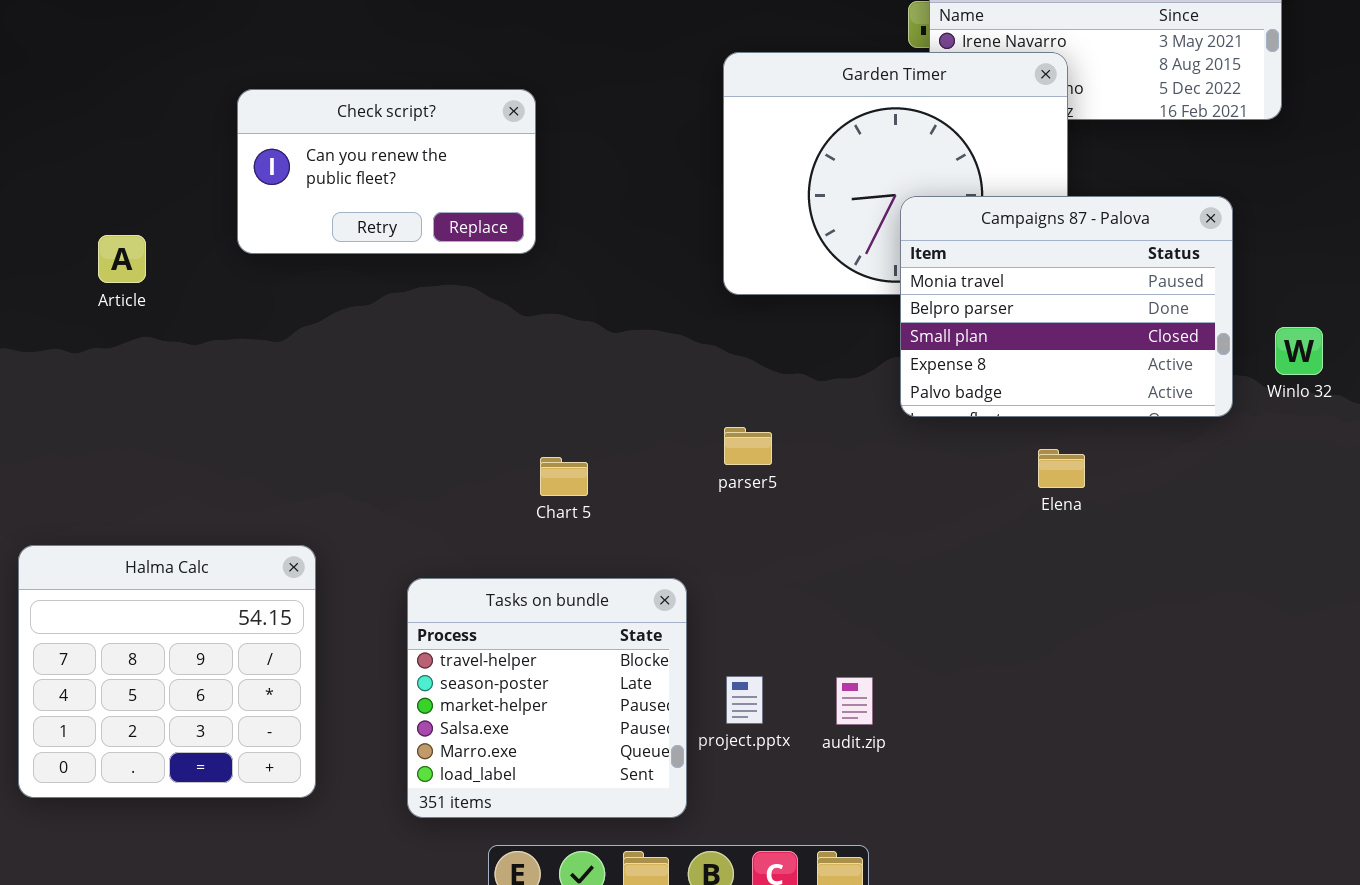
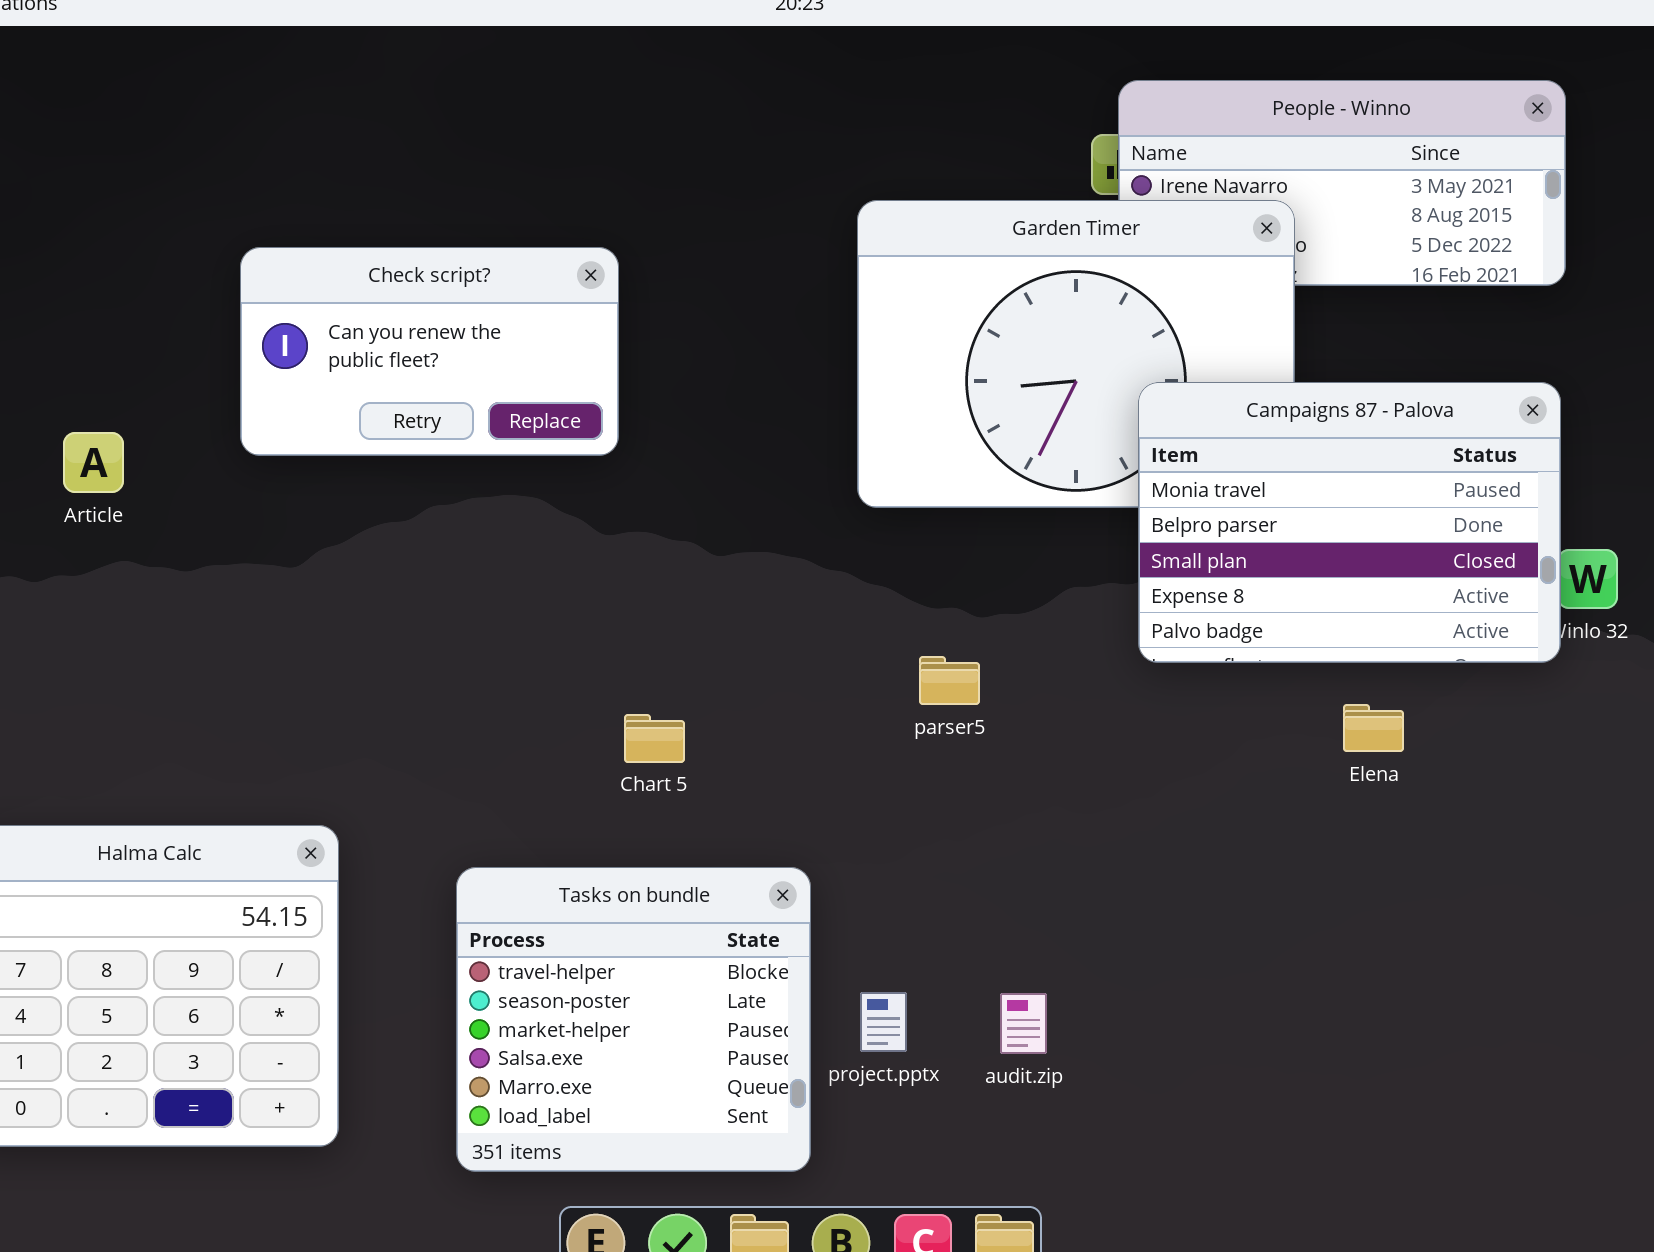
Campaigns 87 - Palova: [900,196,1233,417] -> [1138,382,1561,663], moved
parser5: [724,427,772,465] -> [919,656,980,705], moved
Elena: [1038,449,1085,488] -> [1343,704,1404,752], moved

